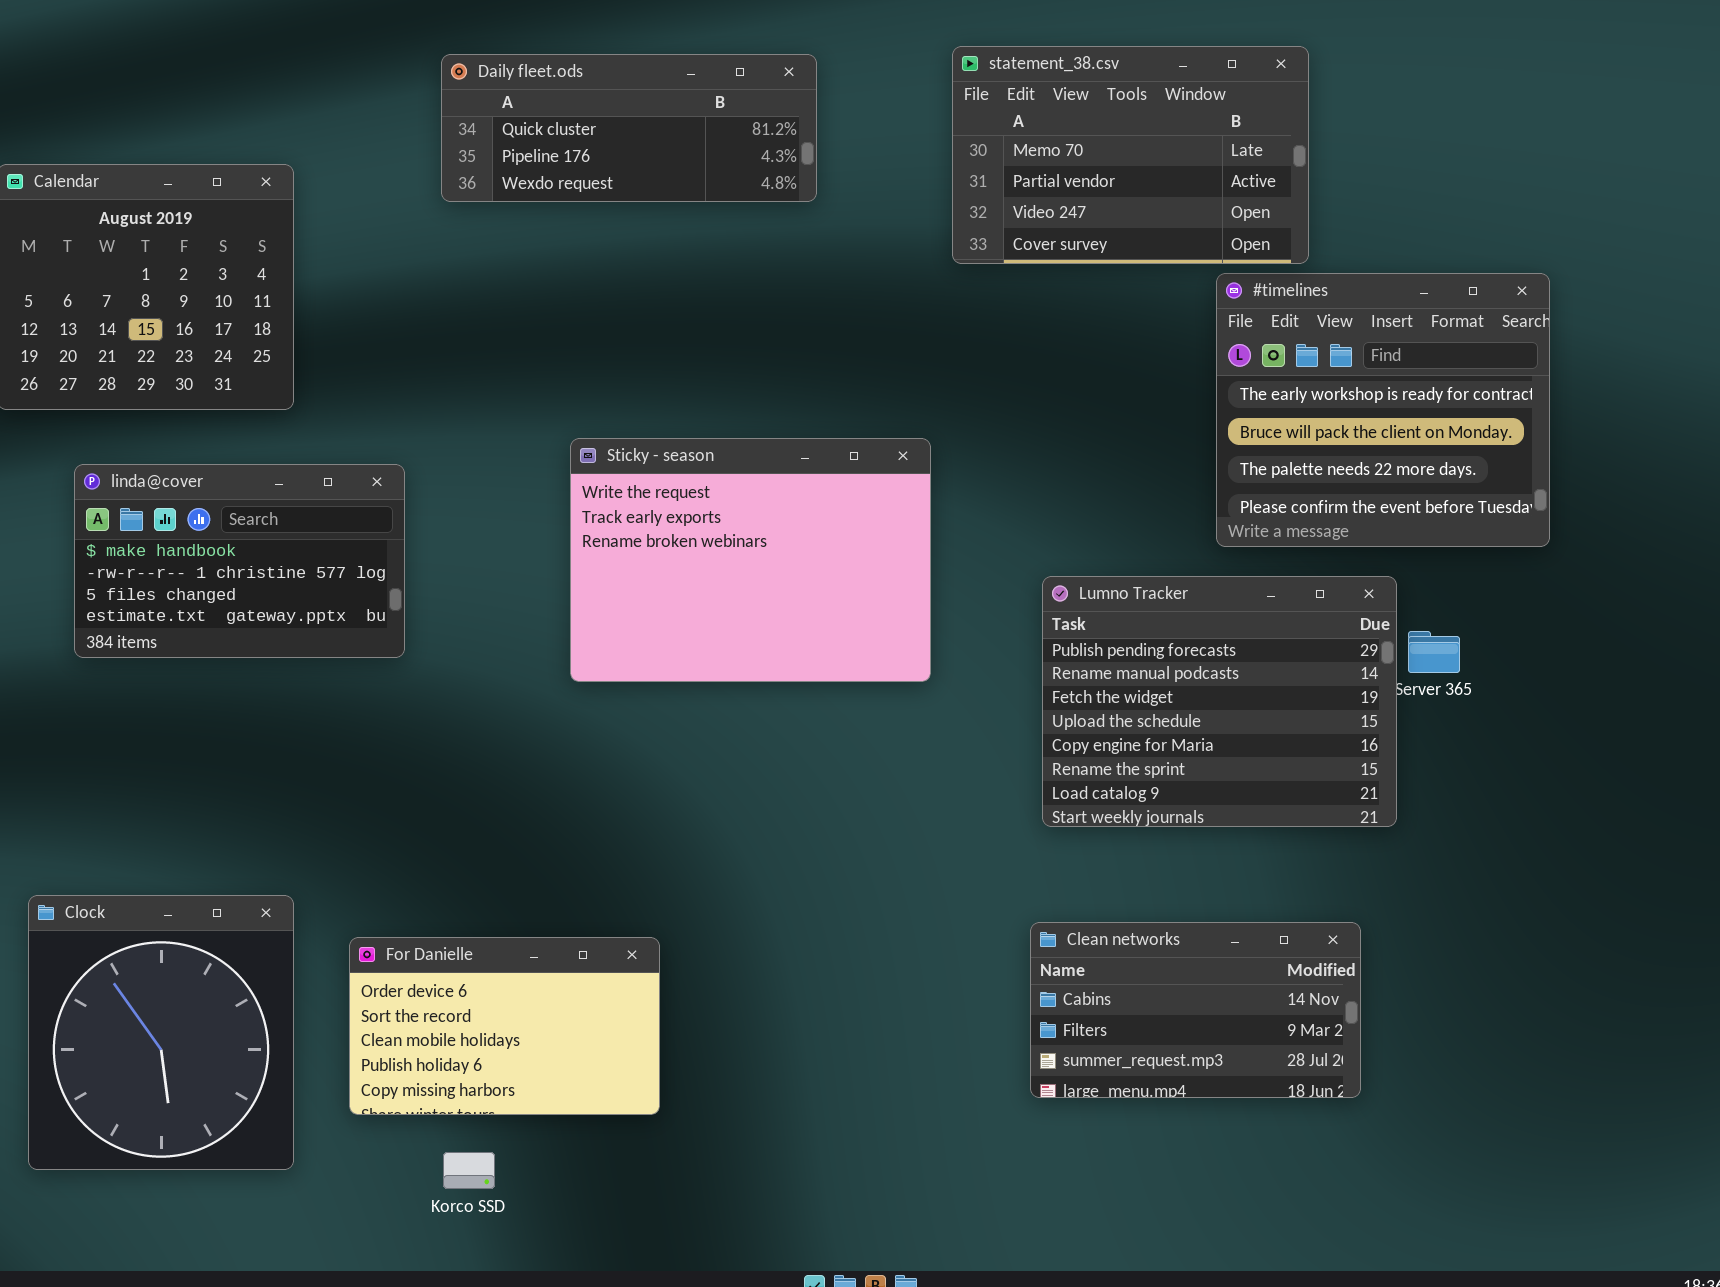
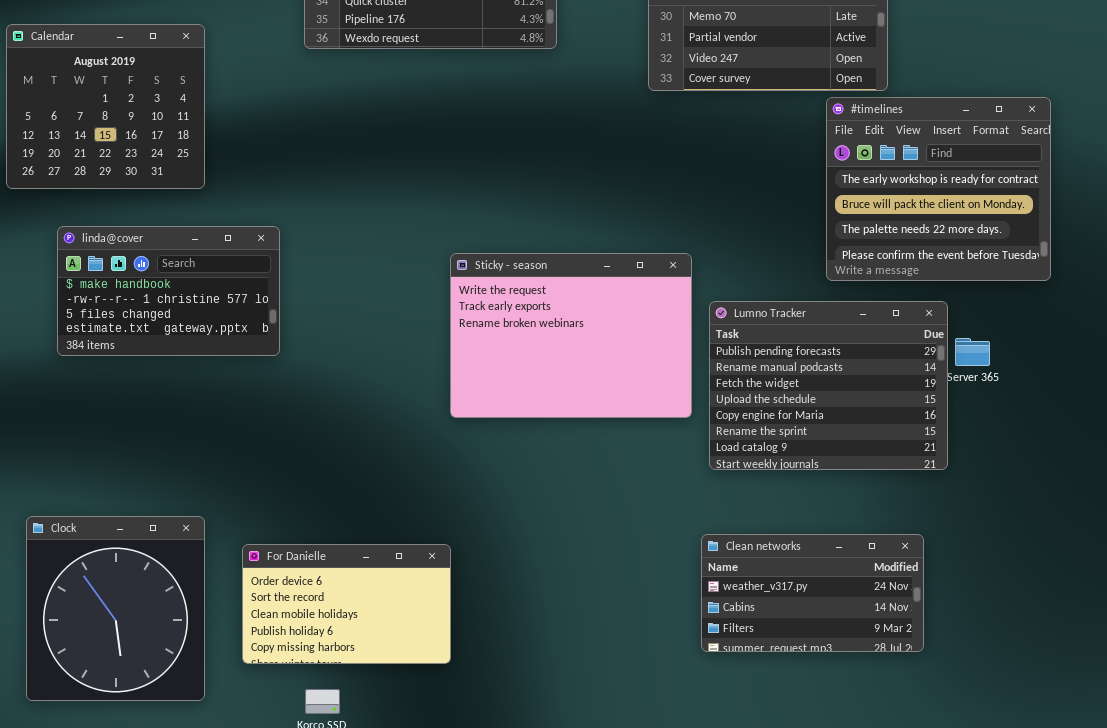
Sticky - season: [570,438,931,682] -> [450,253,692,418], moved
Clean networks: [1030,922,1361,1098] -> [701,534,924,652], scrolled up 1 row

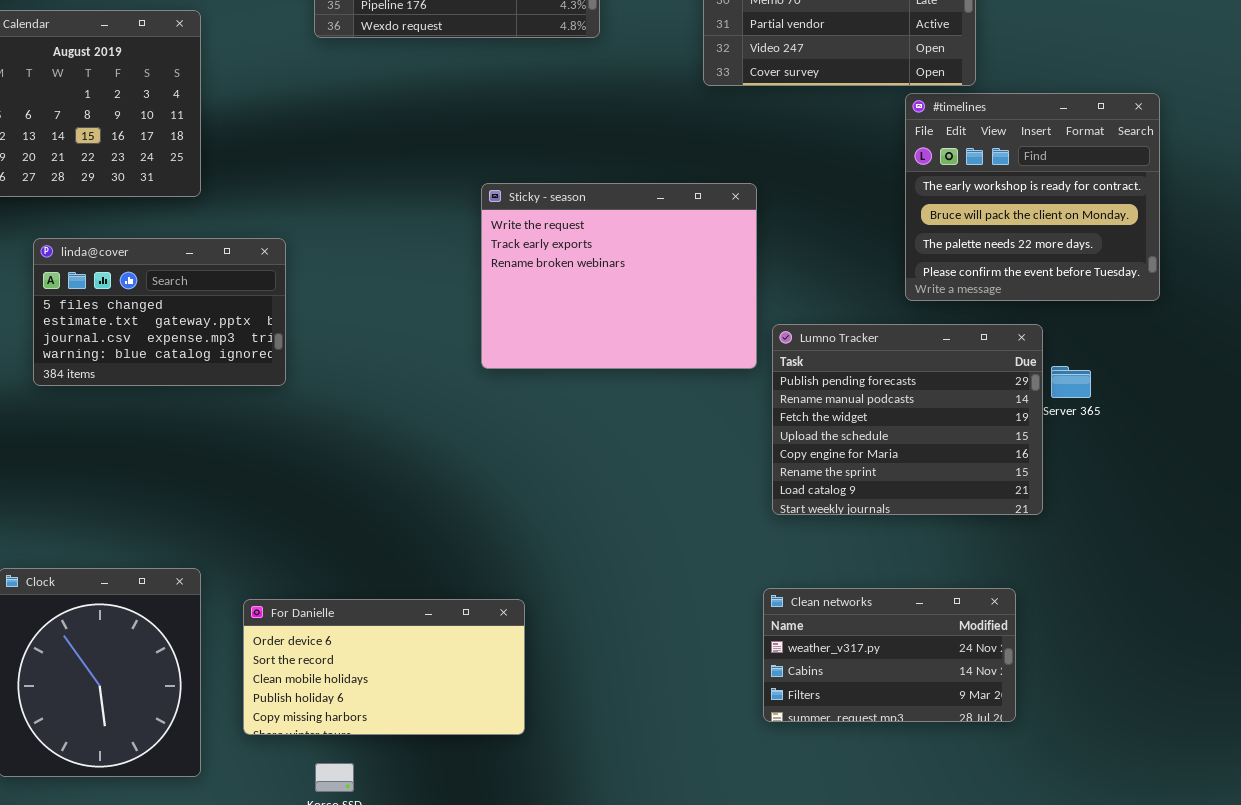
linda@cover: [57,226,280,356] -> [33,238,286,386], scrolled down 2 rows
Sticky - season: [450,253,692,418] -> [481,183,757,369], moved
For Danielle: [242,544,451,664] -> [243,599,525,735], resized

